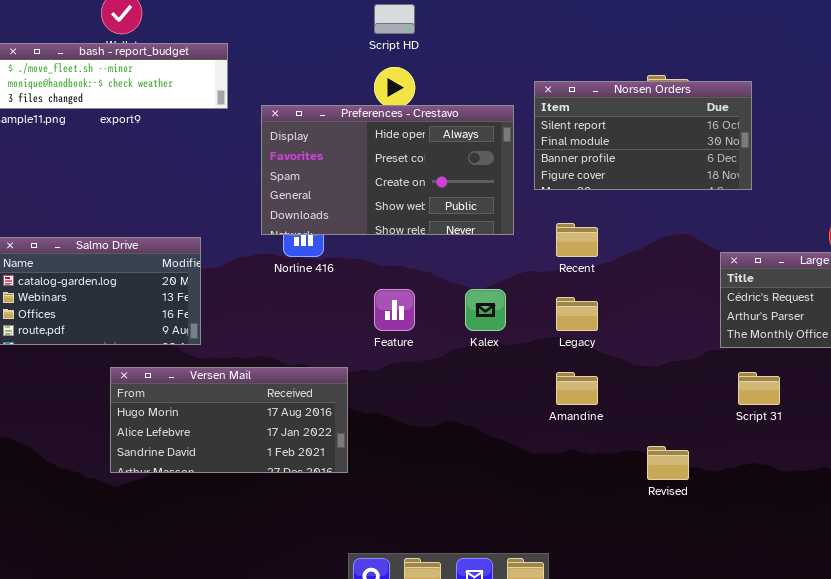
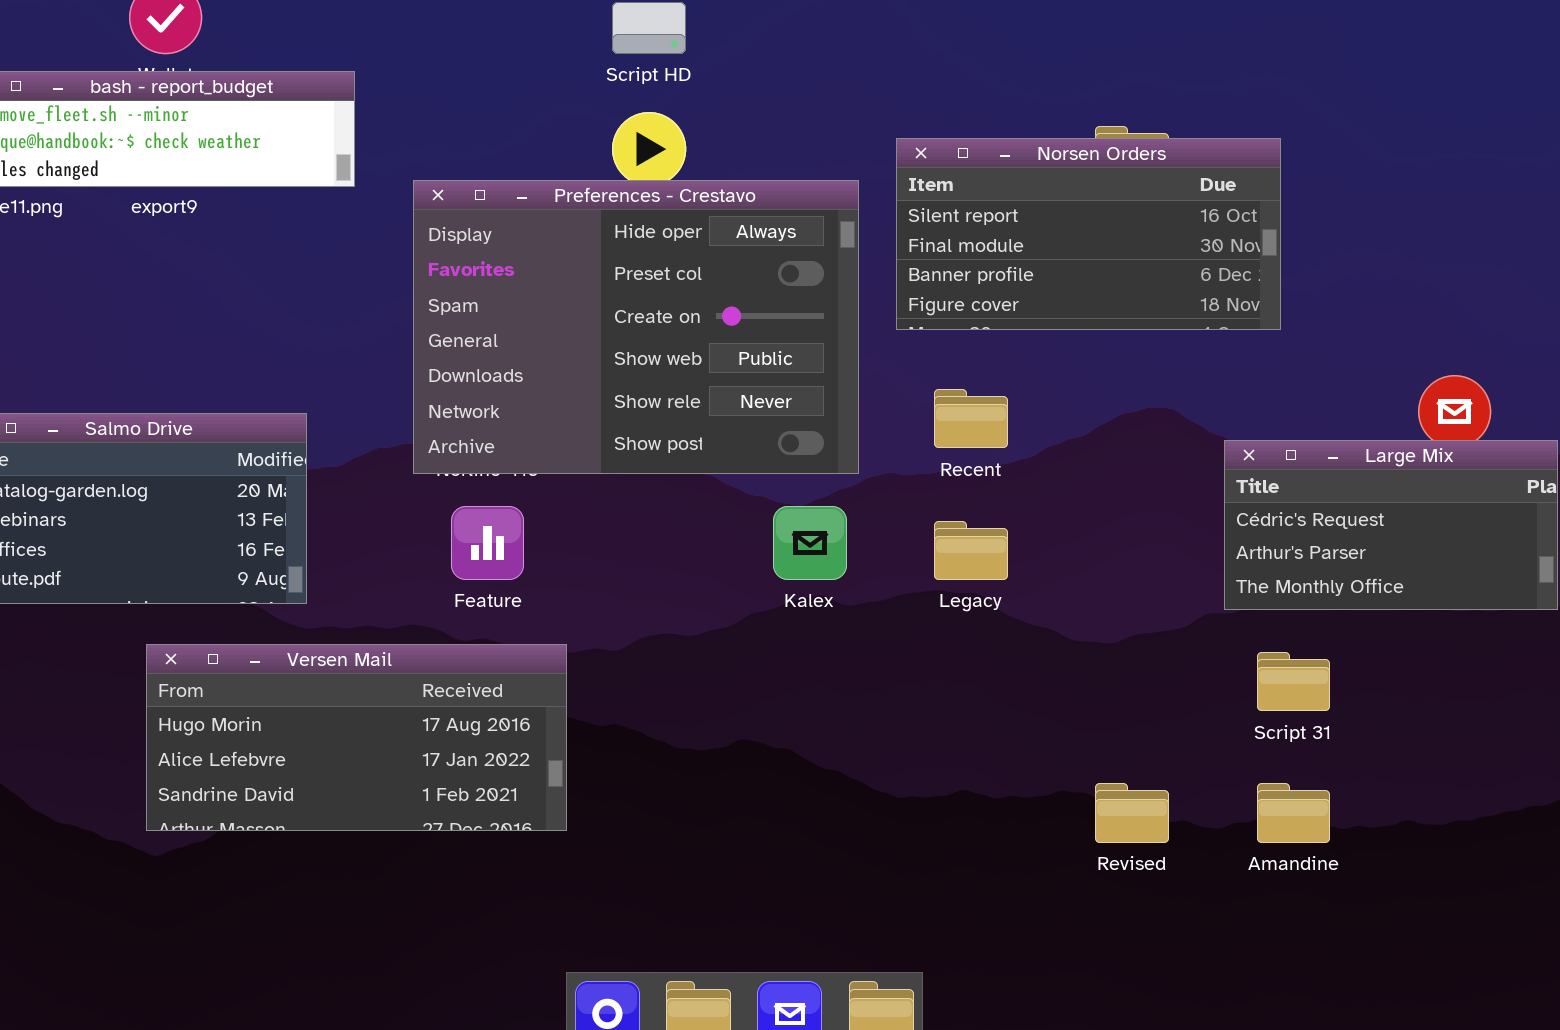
Preferences - Crestavo: [261,105,514,235] -> [413,180,859,474], resized
Feature: [374,289,415,331] -> [451,506,524,580], moved
Amandine: [556,372,598,405] -> [1257,783,1330,843], moved

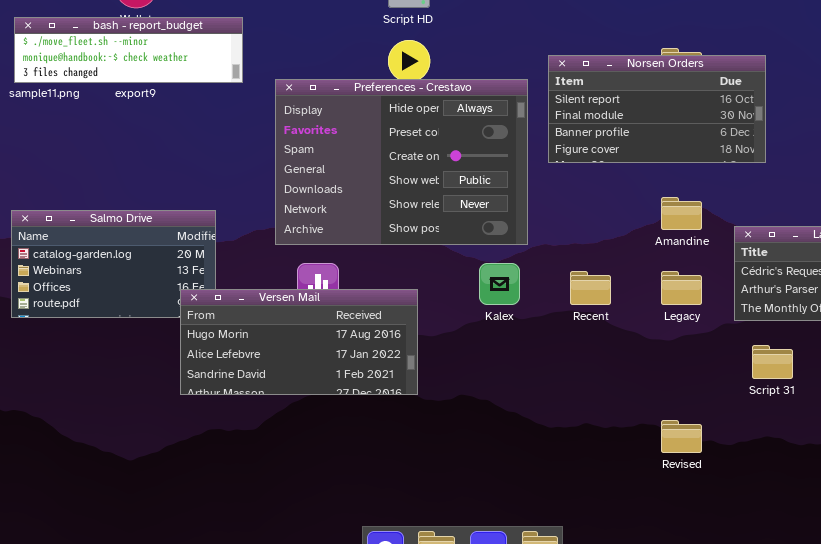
Recent: [934,389,1008,448] -> [570,271,611,305], moved
Legacy: [934,521,1008,580] -> [661,271,702,305], moved
Versen Mail: [146,644,567,831] -> [180,289,418,395], moved
Amandine: [1257,783,1330,843] -> [661,197,702,230], moved

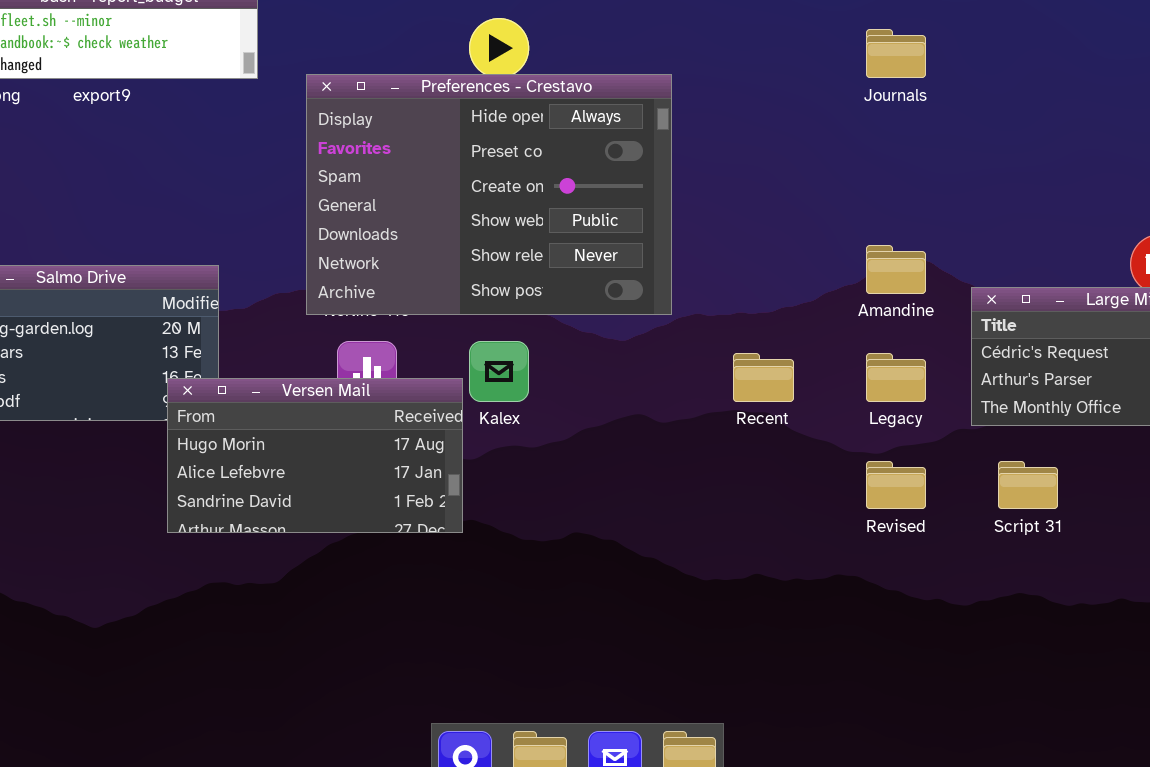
Norsen Orders: [548,55,766,163] -> none, closed
Kalex: [479,263,520,305] -> [469,341,529,402], moved
Versen Mail: [180,289,418,395] -> [167,378,463,533], resized
Revised: [661,420,702,453] -> [866,461,926,509], moved

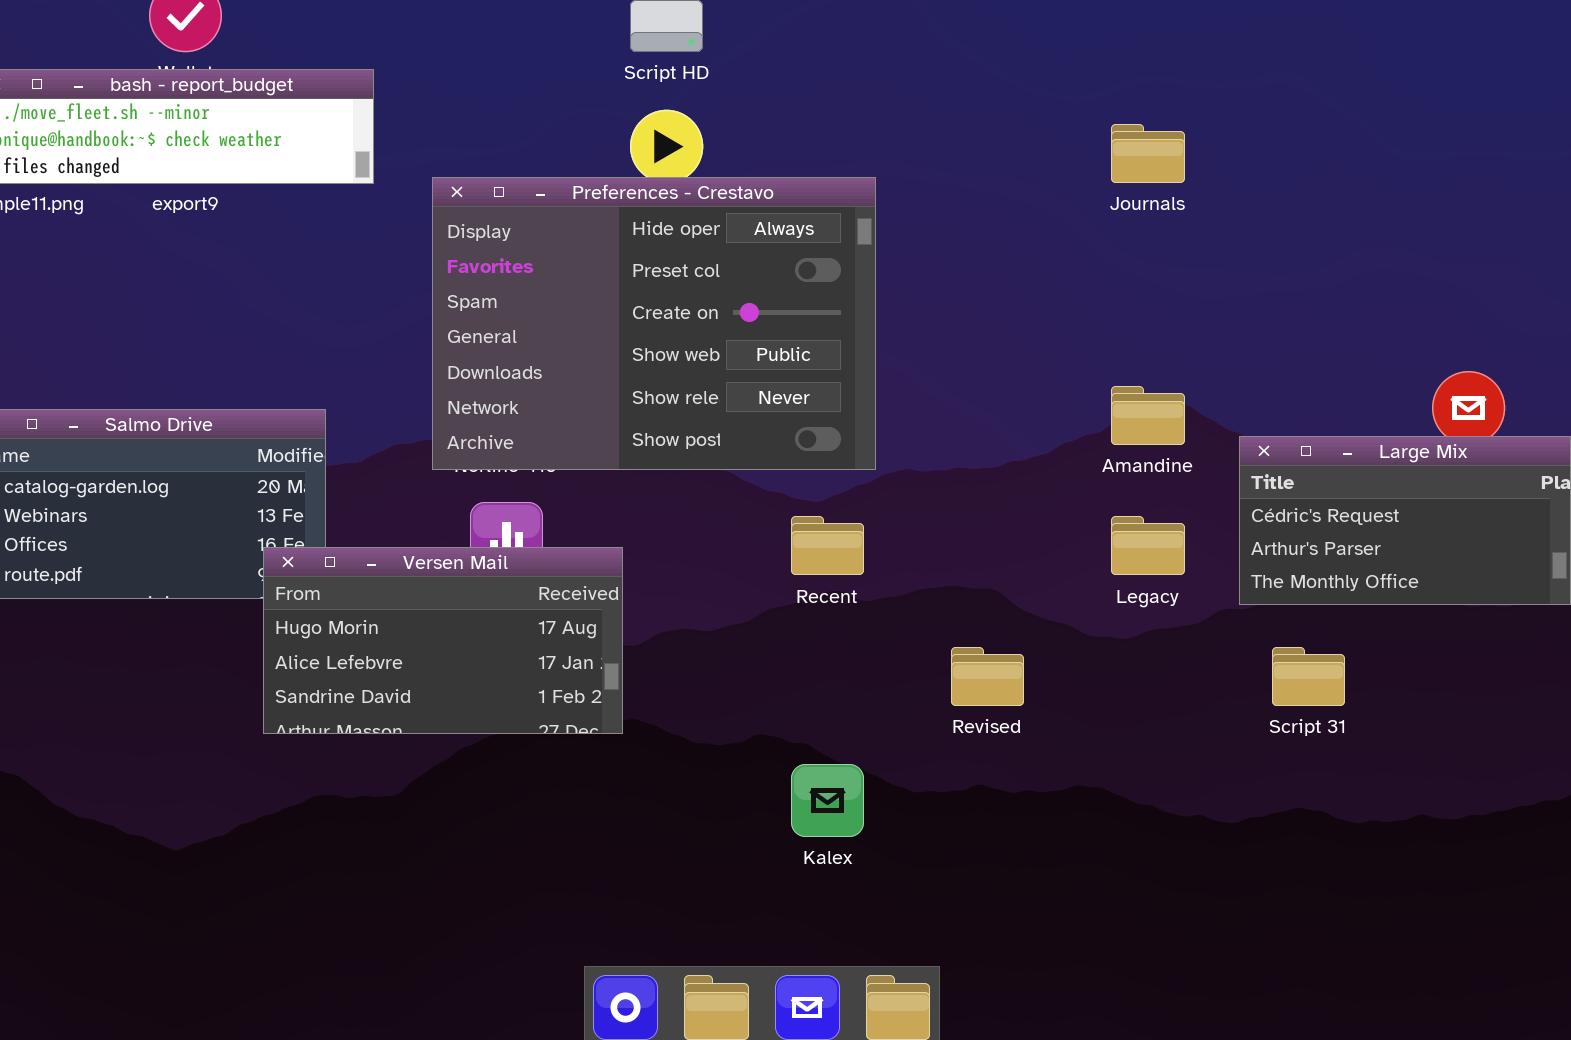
Kalex: [469,341,529,402] -> [791,764,864,837], moved
Recent: [733,353,794,402] -> [791,516,864,575], moved
Revised: [866,461,926,509] -> [951,647,1024,706], moved

